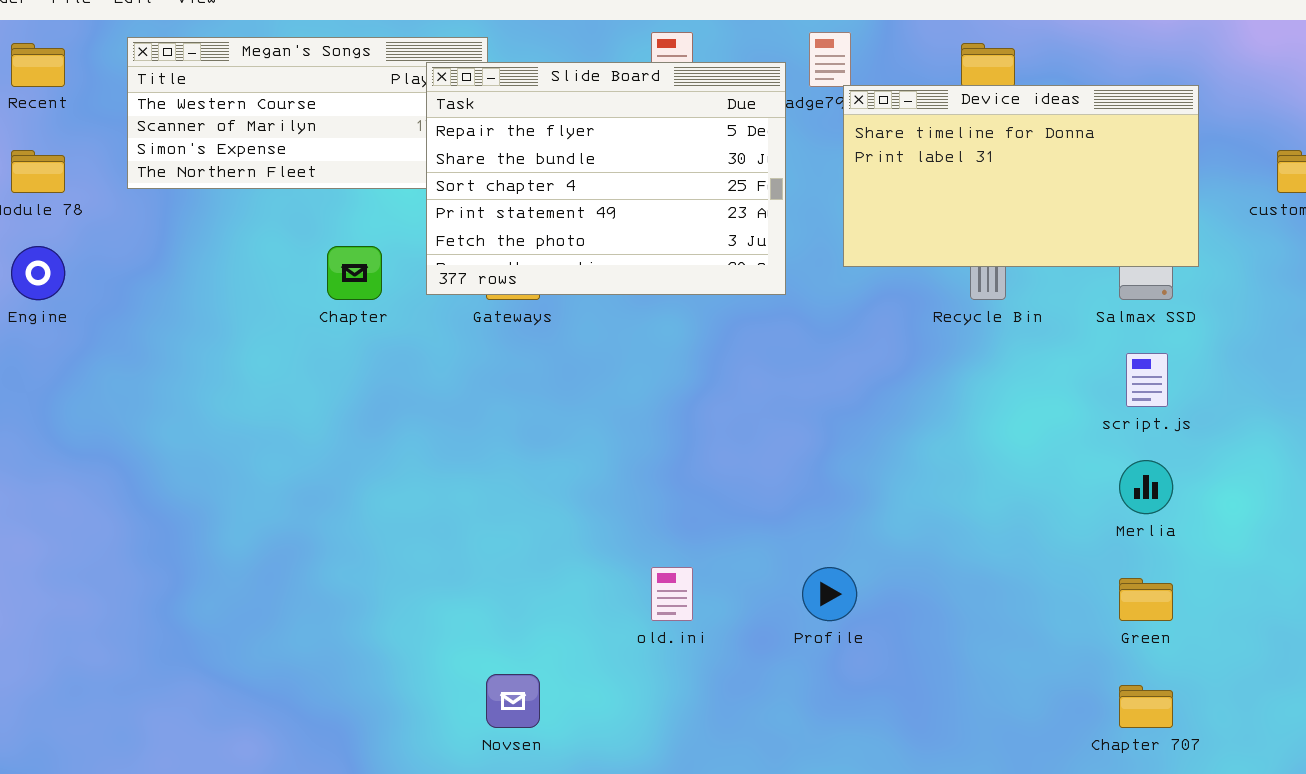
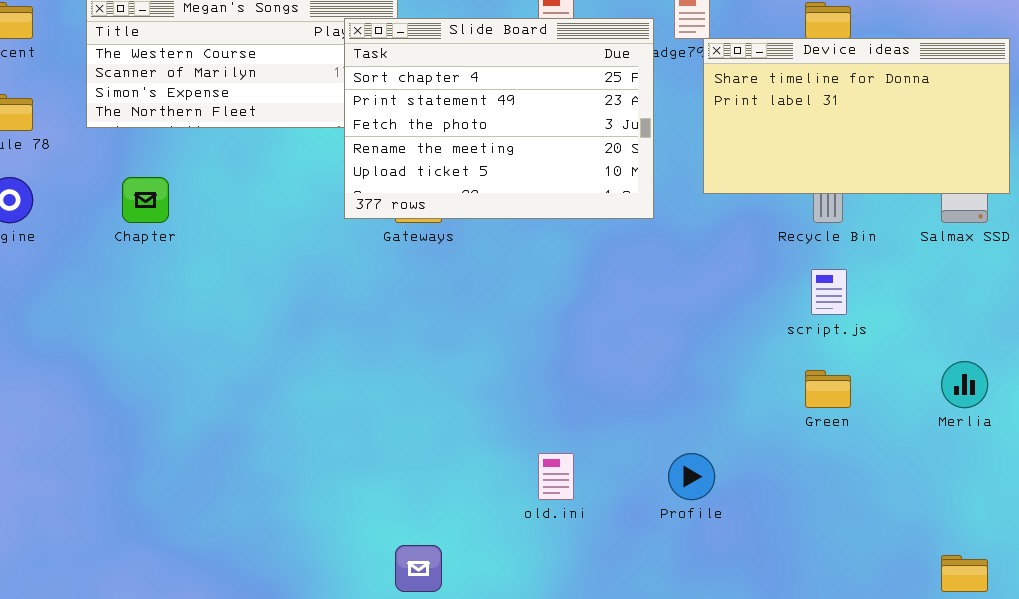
Slide Board: [426,62,786,295] -> [344,18,654,219], scrolled down 2 rows
Chapter: [327,246,382,300] -> [122,177,169,223], moved
script.js: [1126,353,1168,407] -> [811,269,847,315], moved
Green: [1119,578,1173,621] -> [805,370,851,408], moved

